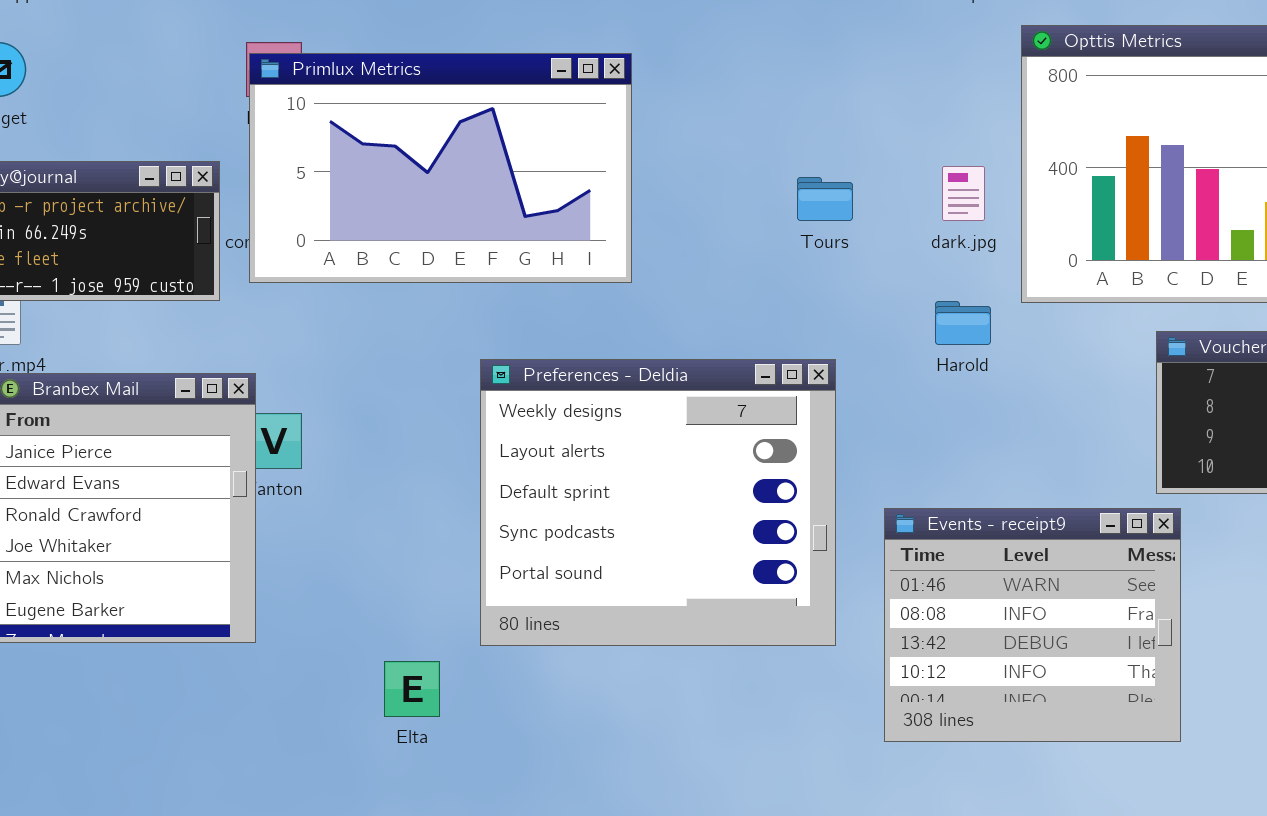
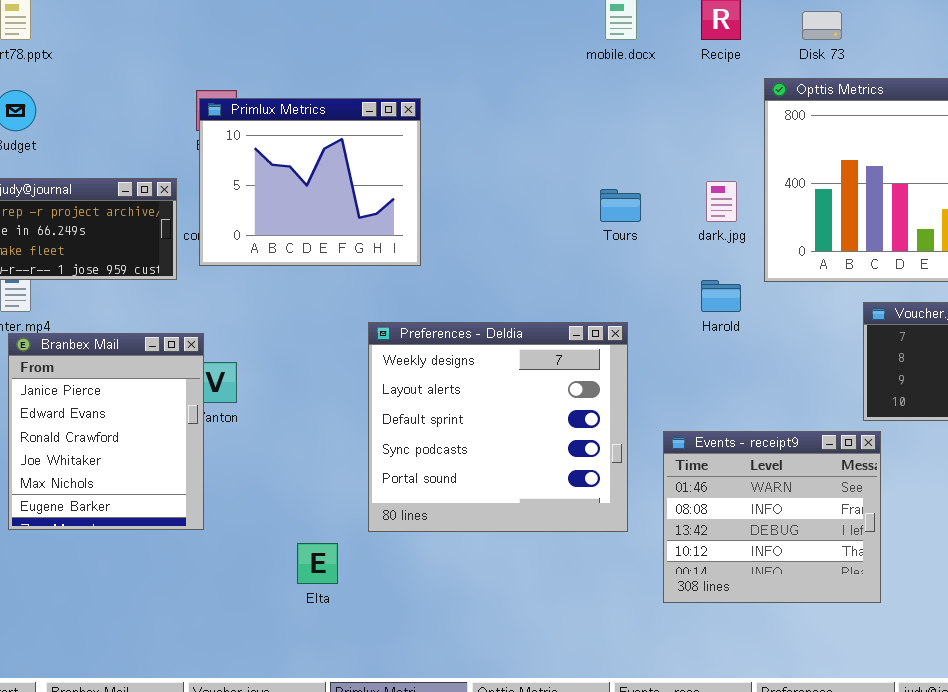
Primlux Metrics: [249,53,632,283] -> [199,98,421,266], resized

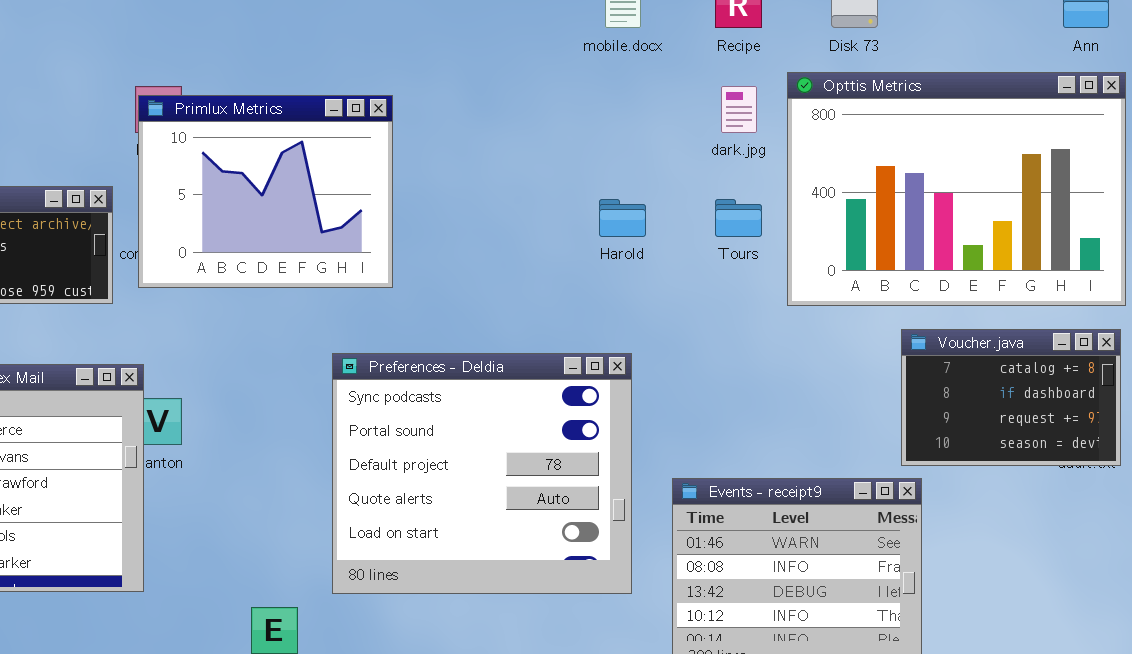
dark.jpg: [706,181,737,222] -> [721,86,757,133], moved
Tours: [600,189,641,222] -> [715,199,762,237], moved
Harold: [701,280,741,312] -> [599,199,646,237], moved
Preferences - Deldia: [368,322,628,532] -> [332,353,632,594], scrolled down 3 rows

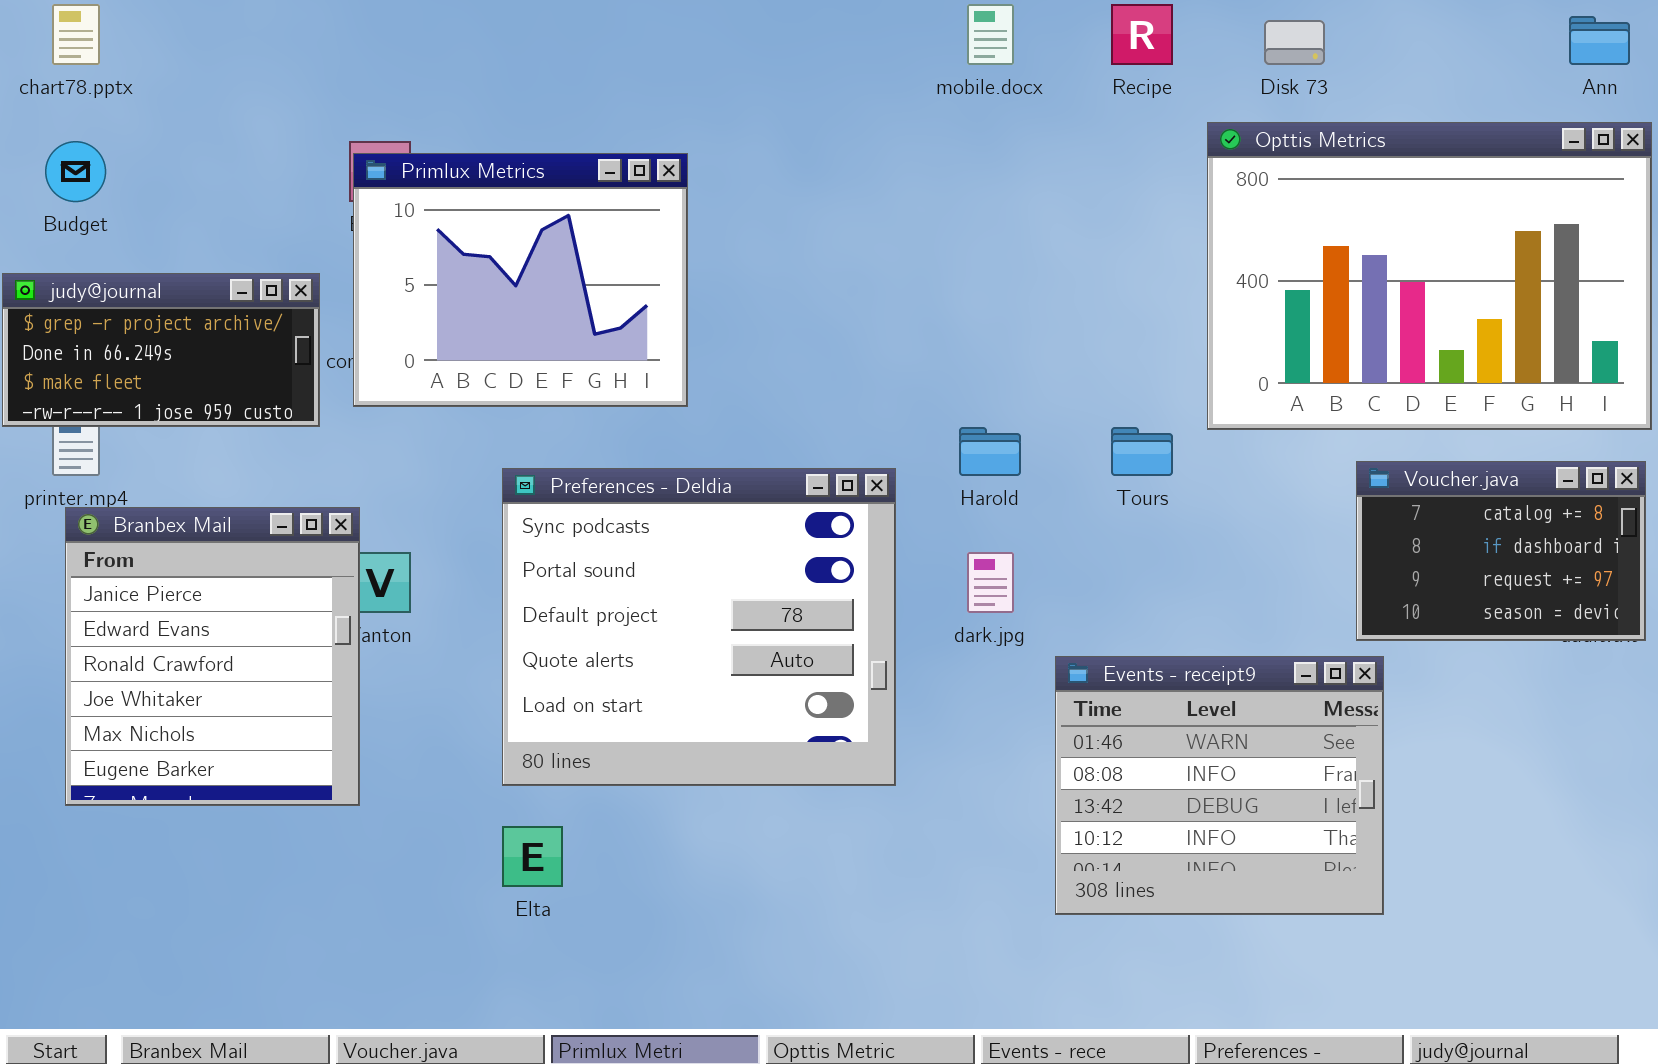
dark.jpg: [721,86,757,133] -> [967,552,1014,613], moved
Harold: [599,199,646,237] -> [959,427,1021,476], moved
Tours: [715,199,762,237] -> [1111,427,1173,476], moved
Preferences - Deldia: [332,353,632,594] -> [502,468,896,786], moved

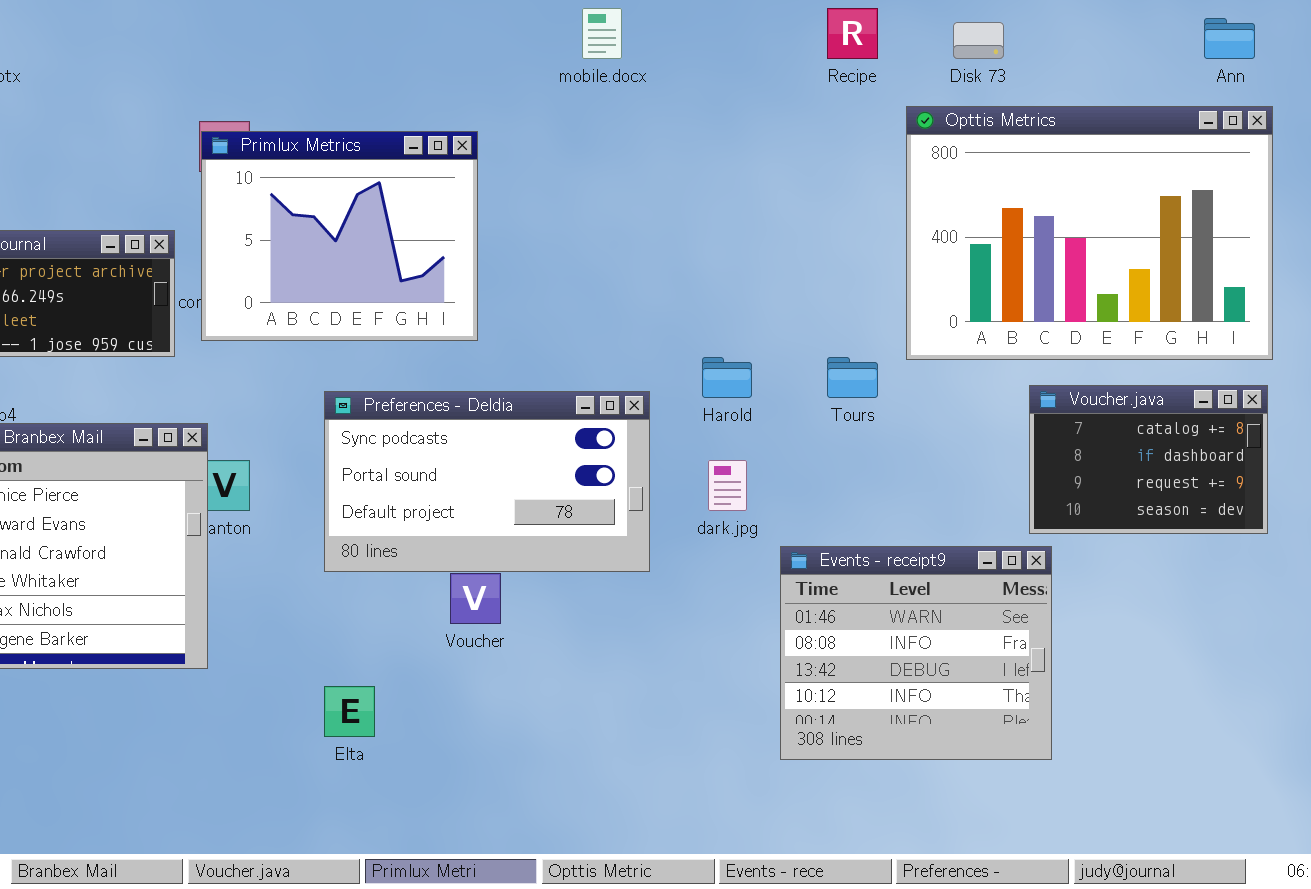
mobile.docx: [967,4,1014,65] -> [582,8,622,59], moved
Preferences - Deldia: [502,468,896,786] -> [324,391,650,572], resized

